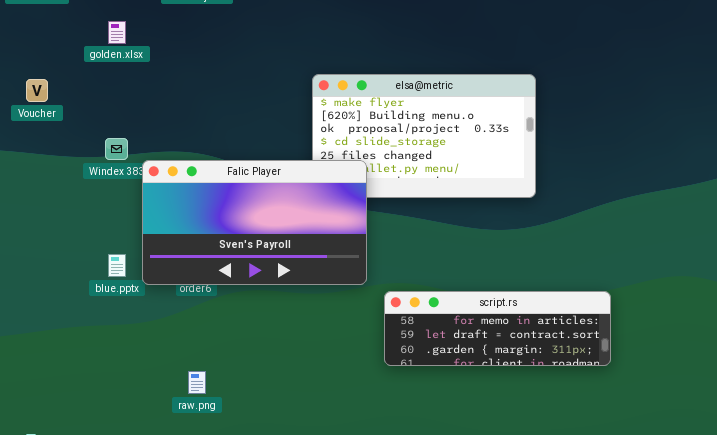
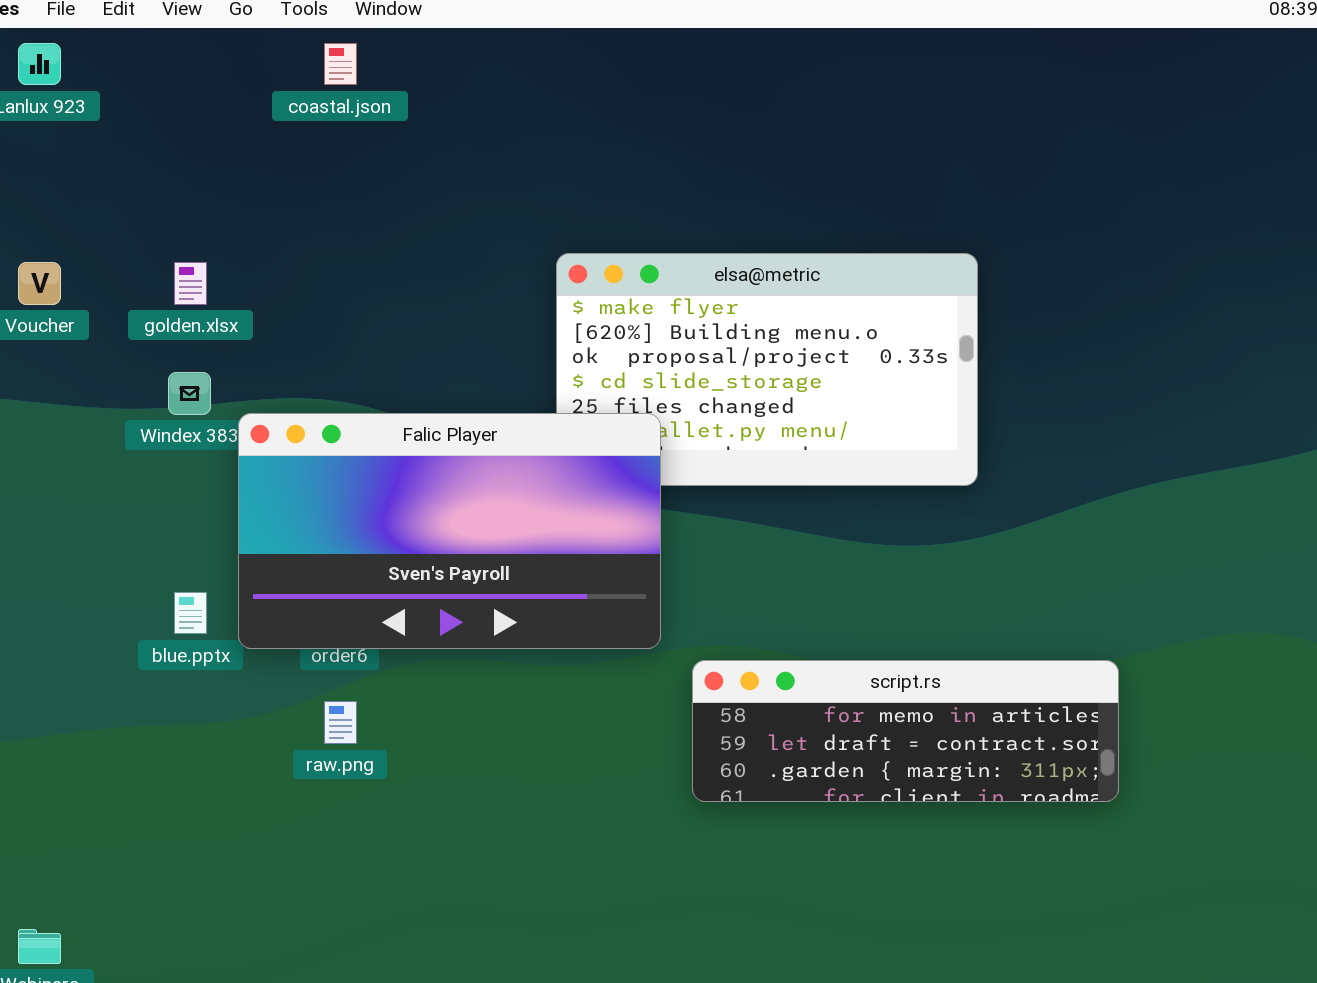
golden.xlsx: [108,21,126,44] -> [174,262,207,305], moved
raw.png: [188,371,206,394] -> [324,701,357,744], moved

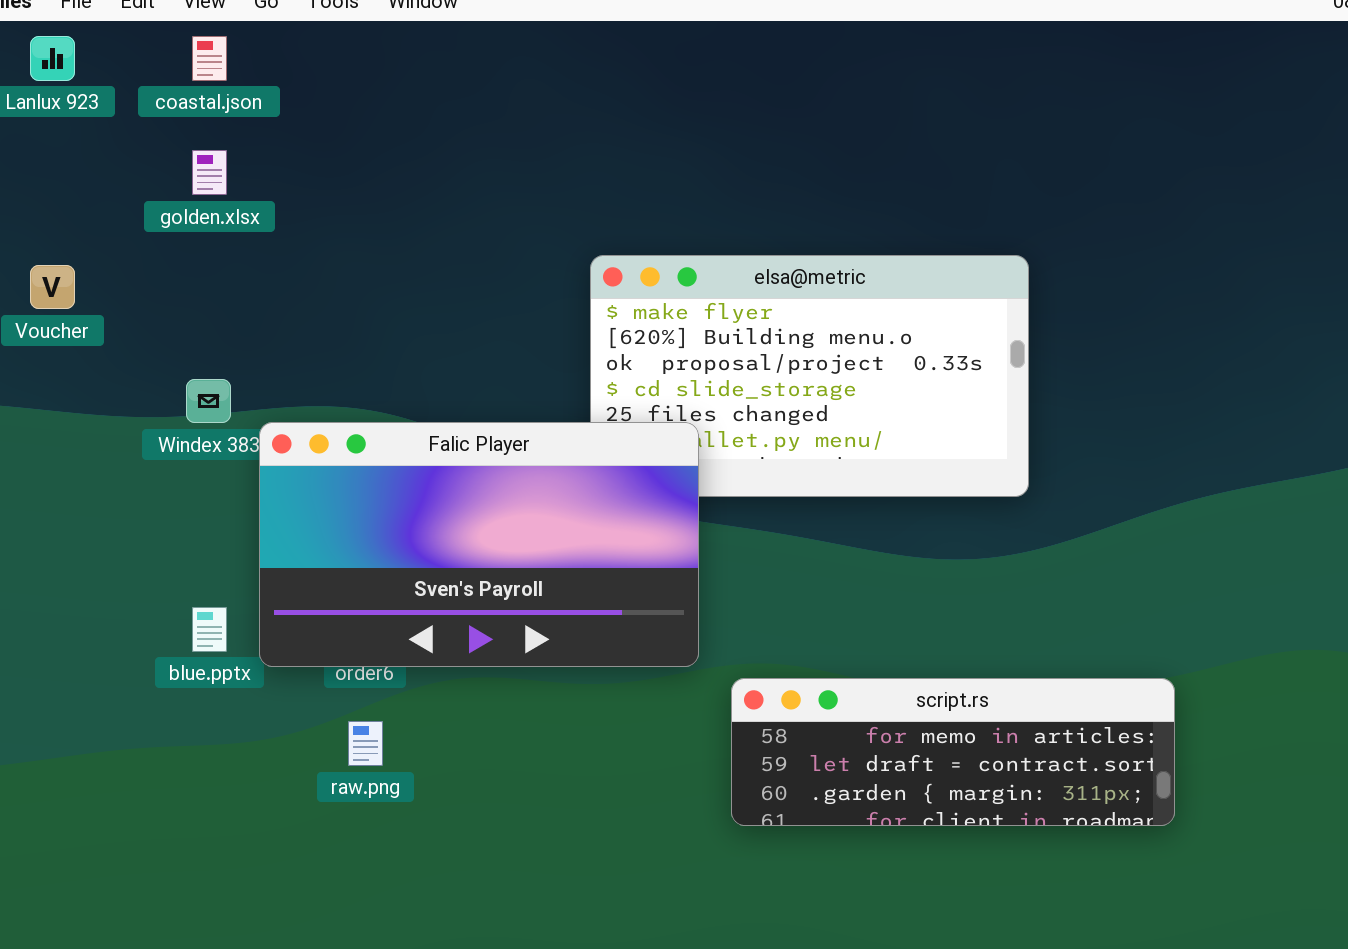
coastal.json: [324,43,357,85] -> [192,36,227,81], moved
golden.xlsx: [174,262,207,305] -> [192,150,227,195], moved

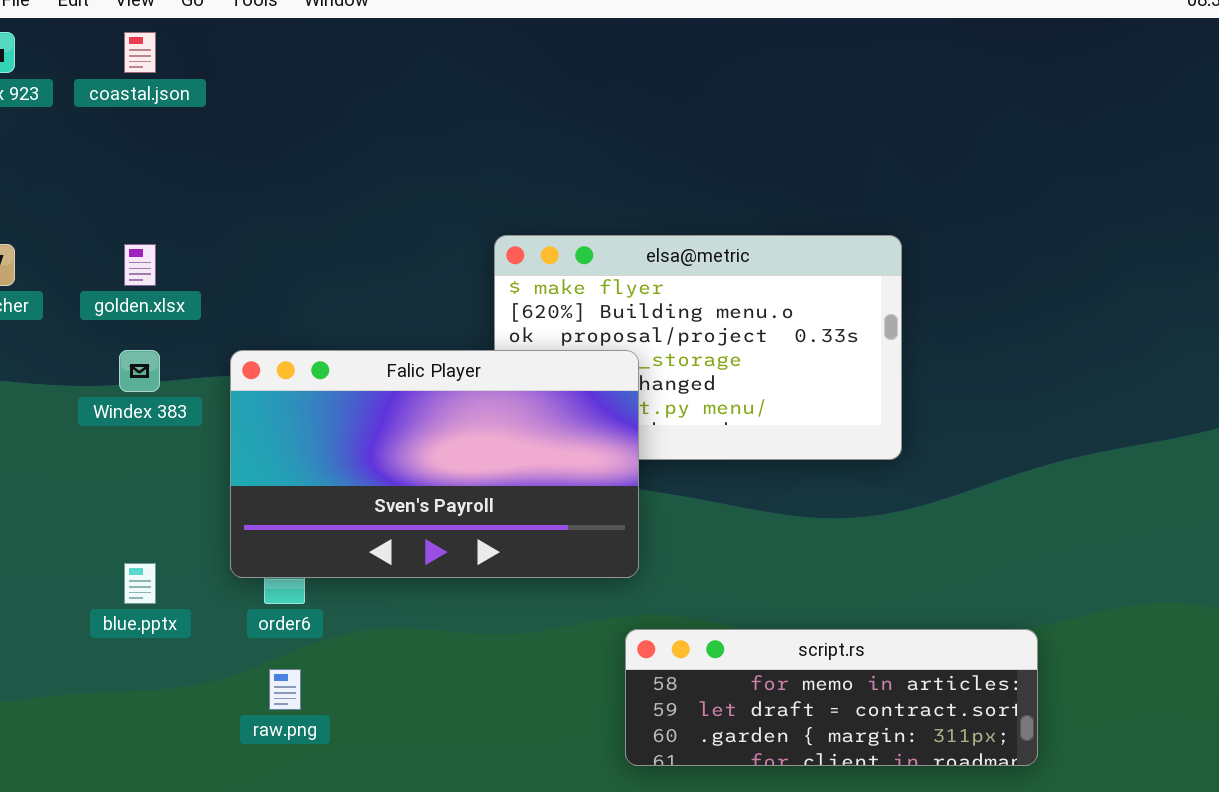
golden.xlsx: [192,150,227,195] -> [124,244,156,286], moved
Falic Player: [259,422,699,667] -> [230,350,639,578], moved

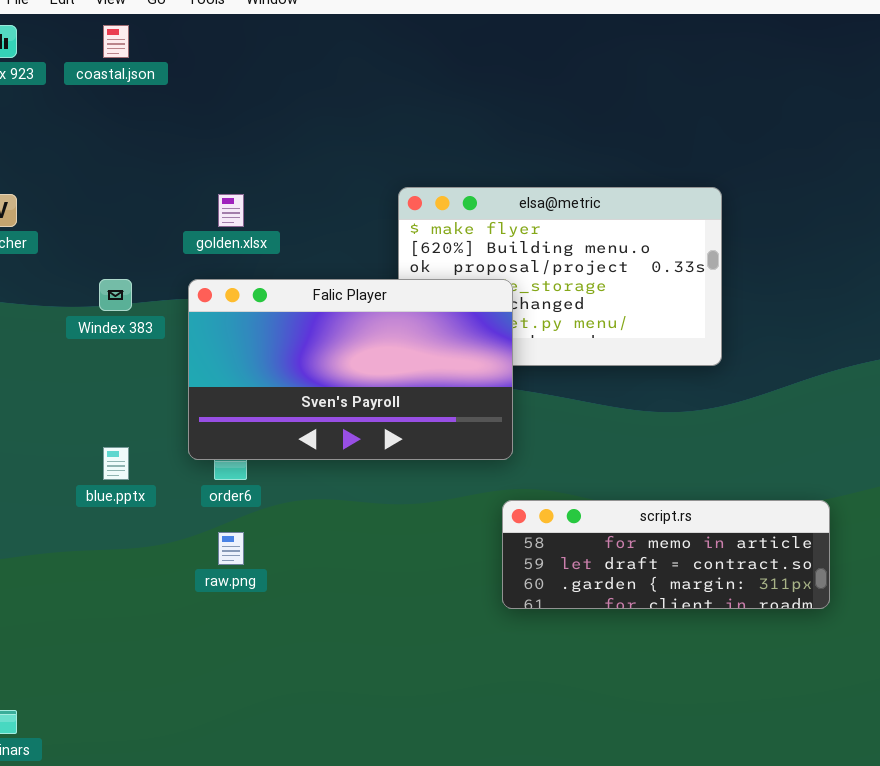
golden.xlsx: [124,244,156,286] -> [218,194,244,227], moved

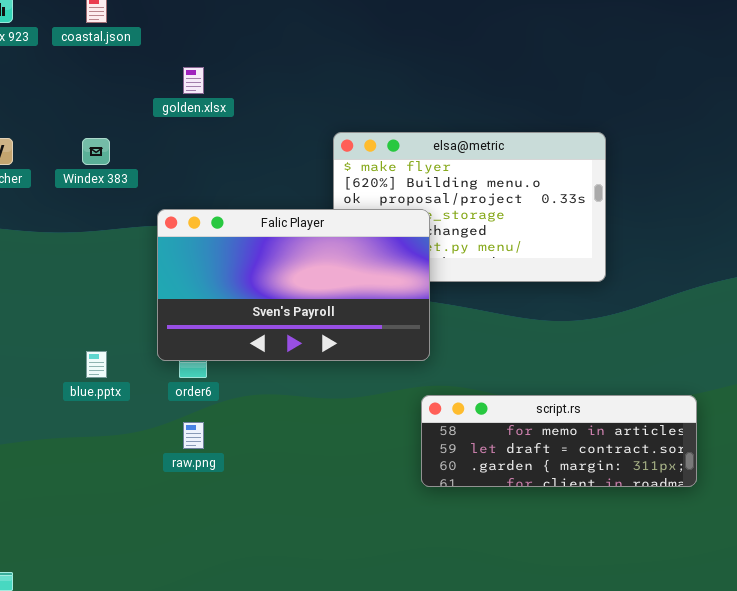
golden.xlsx: [218,194,244,227] -> [183,67,204,94], moved
Windex 383: [99,279,132,311] -> [82,138,110,165], moved

